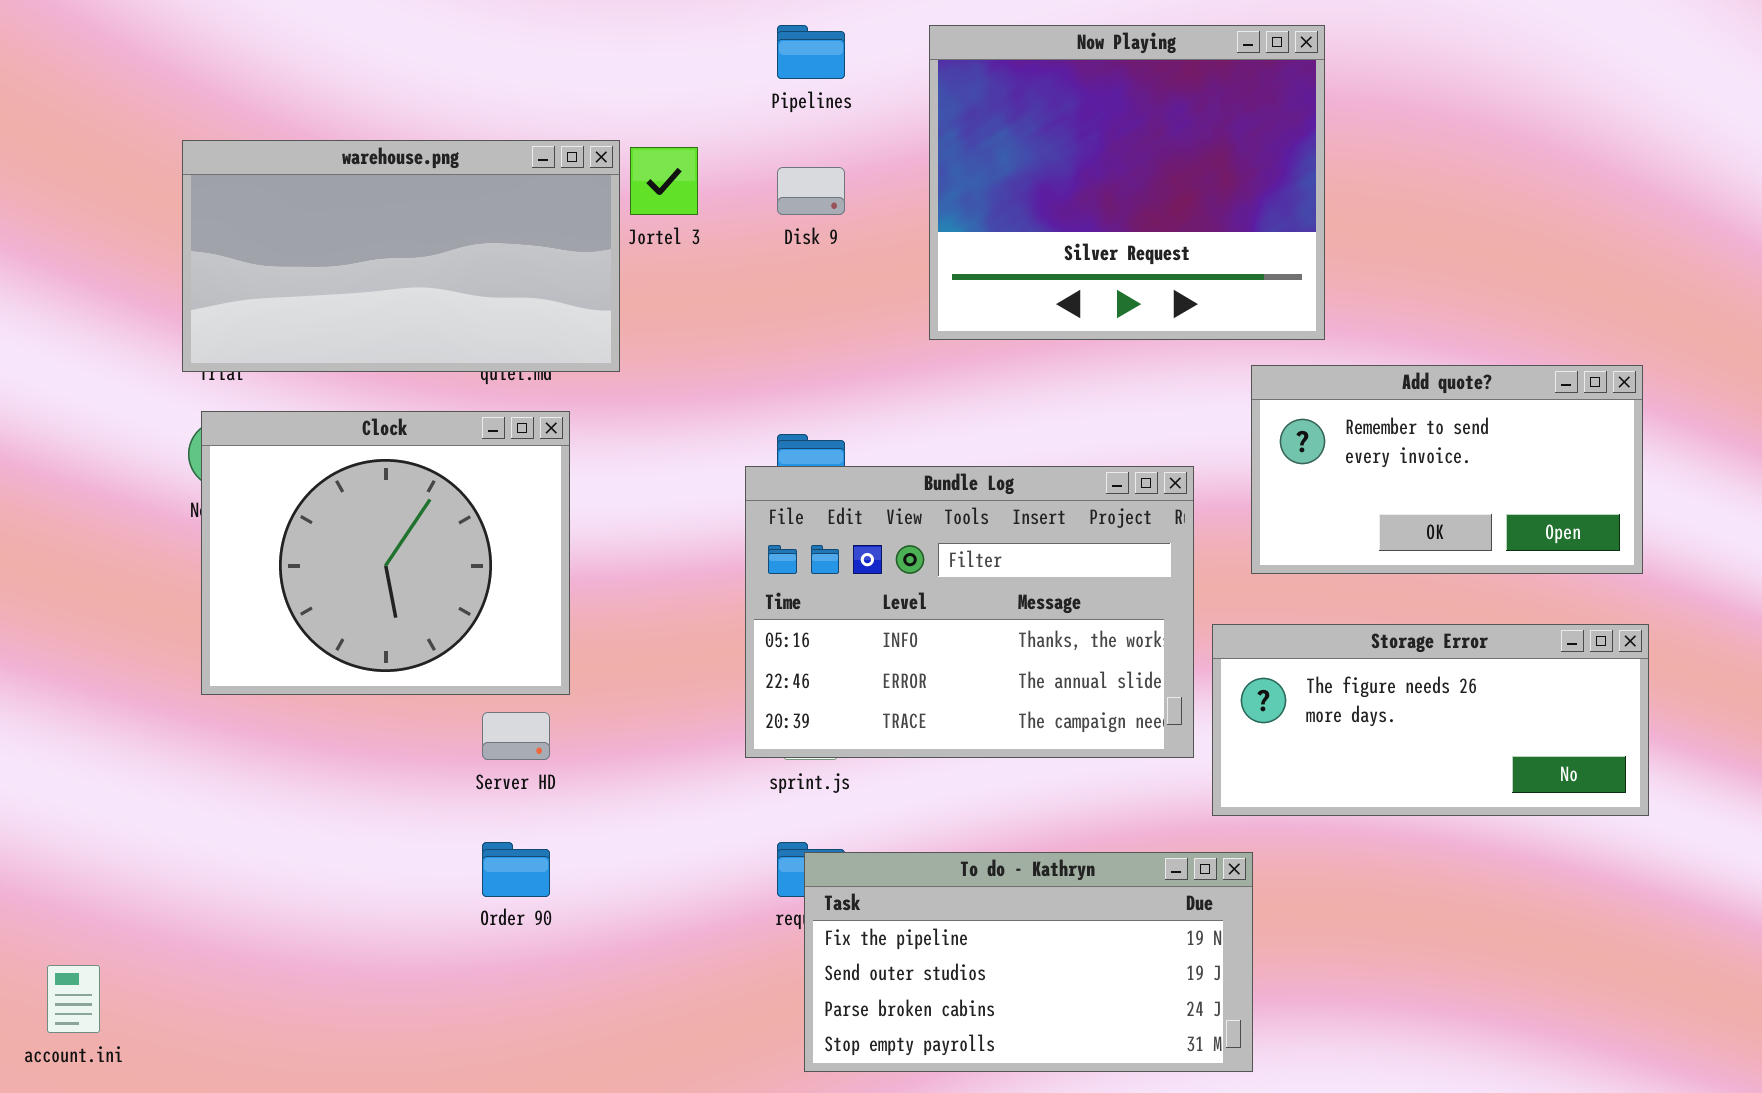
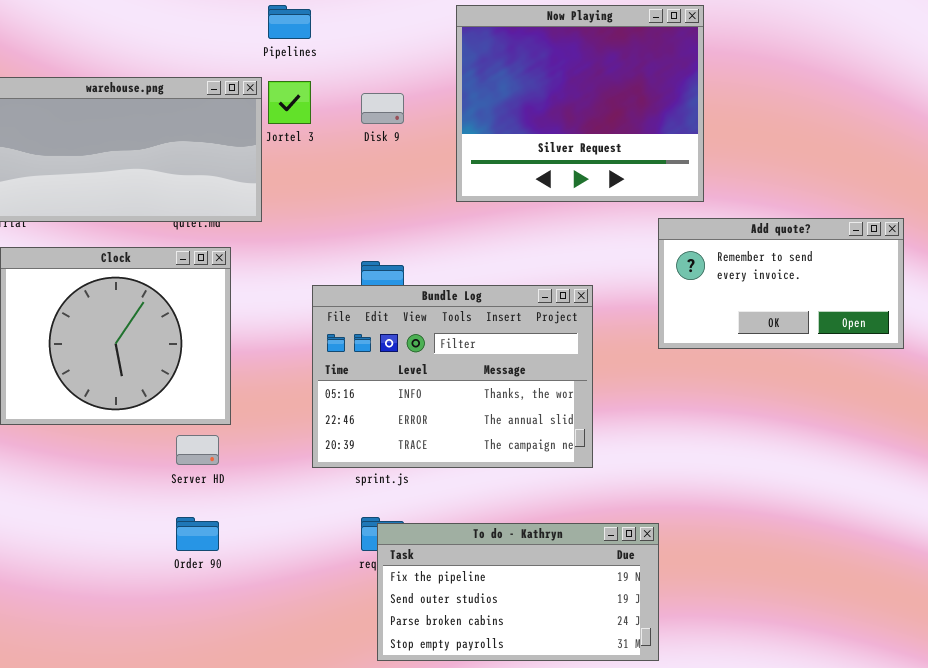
Pipelines: [777,25,845,79] -> [268,5,311,39], moved
Bundle Log: [745,466,1194,758] -> [312,285,593,468], moved
Storage Error: [1212,624,1649,816] -> none, closed

